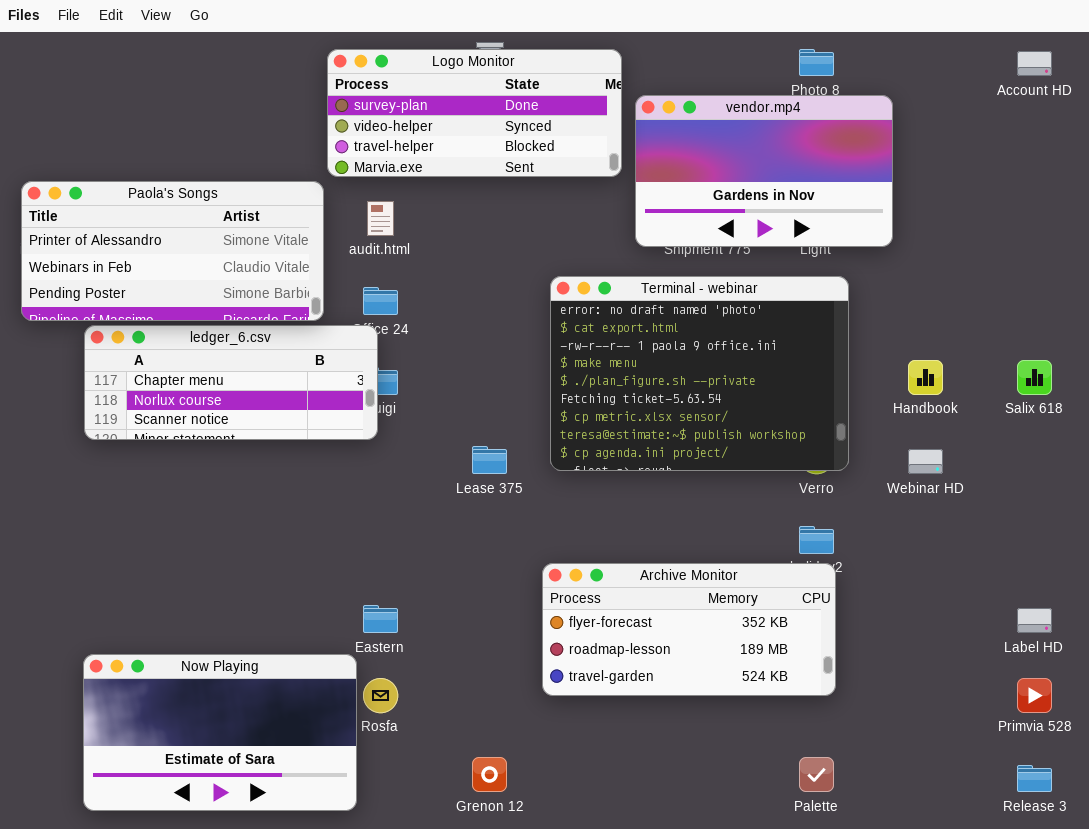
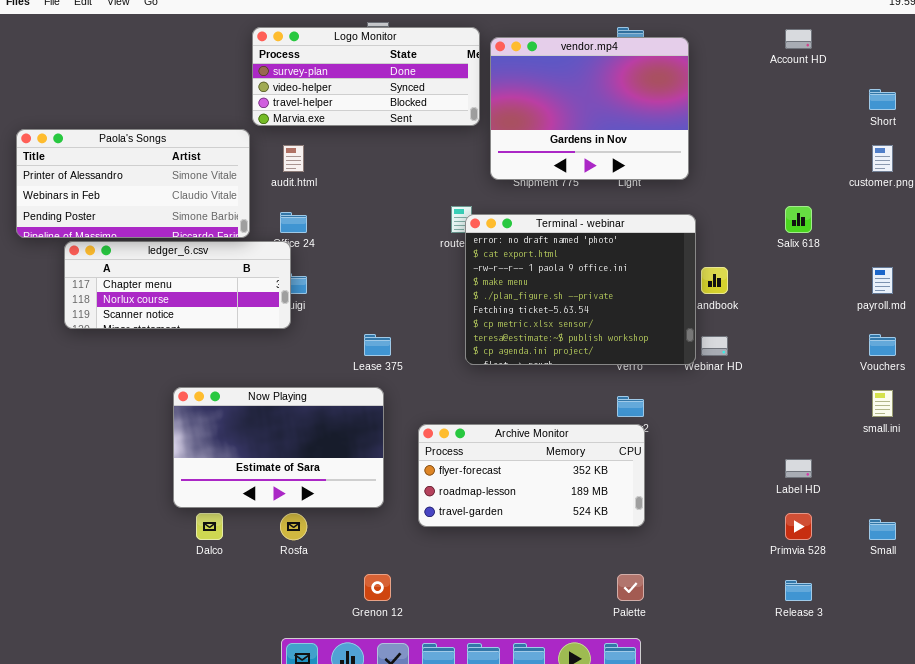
vendor.mp4: [635,95,893,247] -> [490,37,689,180], resized
Terminal - webinar: [550,276,849,471] -> [465,214,696,365], moved
Salix 618: [1017,360,1052,395] -> [785,206,812,233], moved
Now Playing: [83,654,357,811] -> [173,387,384,508], moved

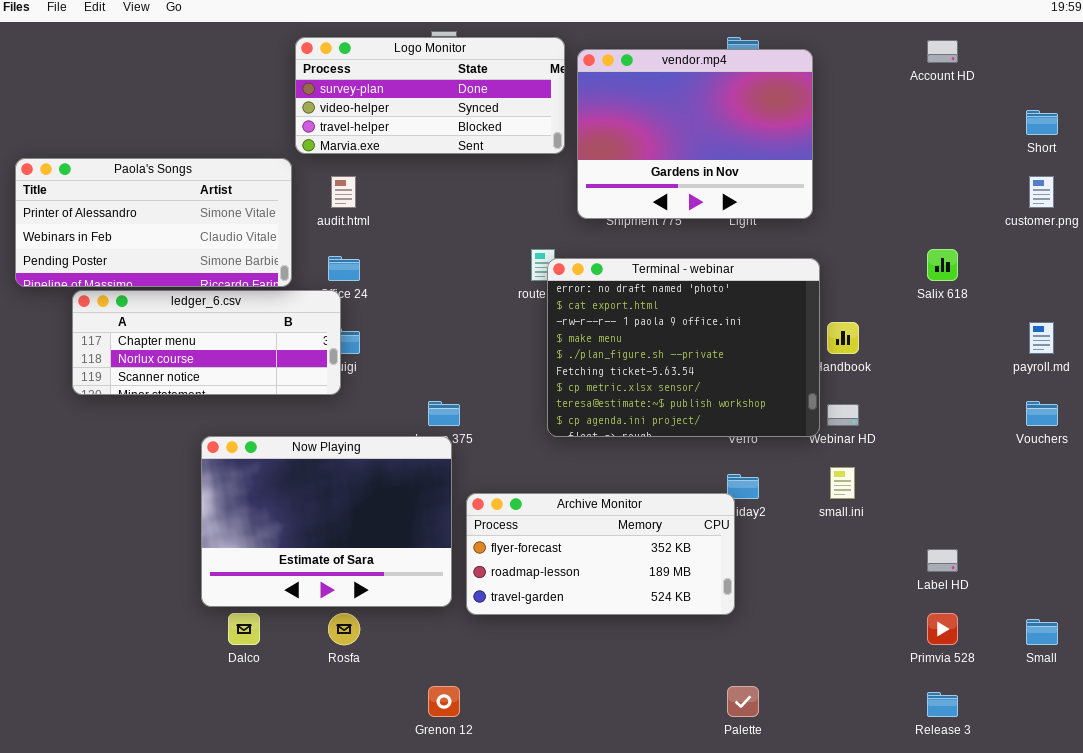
Now Playing: [173,387,384,508] -> [201,436,452,607], resized
small.ini: [872,390,893,417] -> [830,467,855,499], moved
Archive Monitor: [418,424,645,527] -> [466,493,735,615], moved

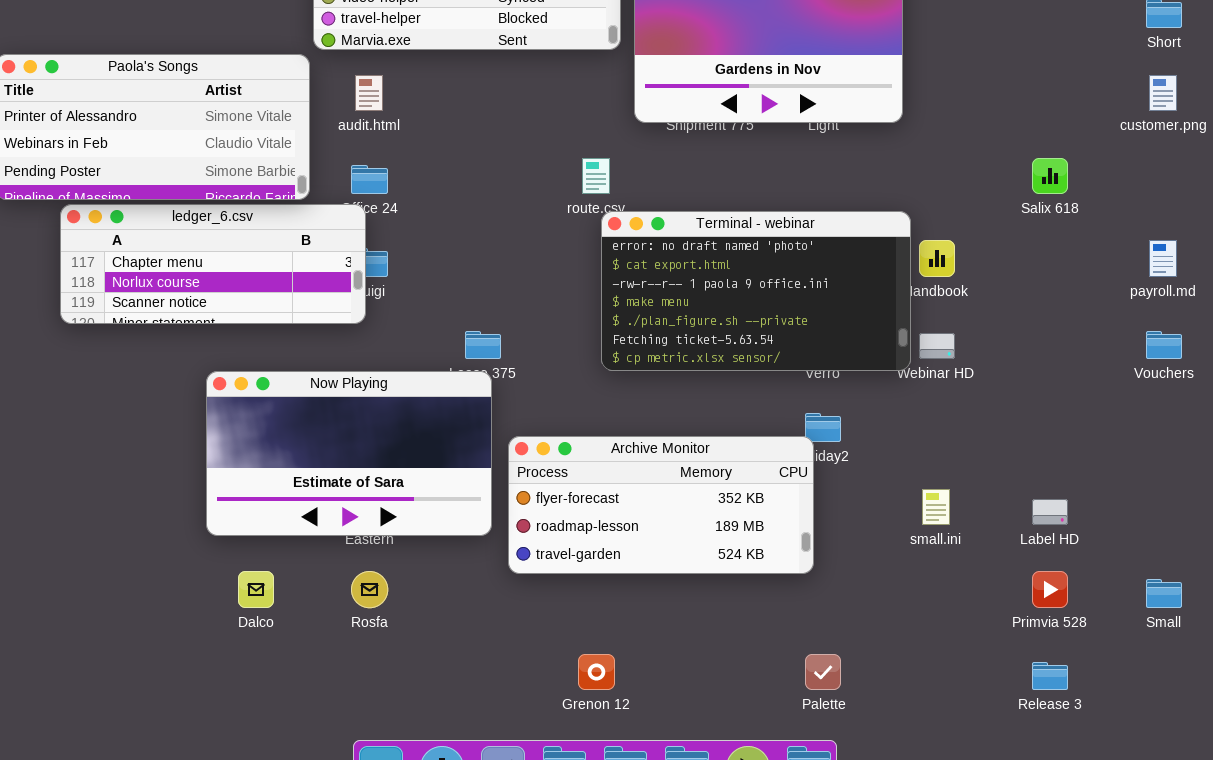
Terminal - webinar: [547,258,820,437] -> [601,211,911,371], resized
Now Playing: [201,436,452,607] -> [206,371,492,536], resized
small.ini: [830,467,855,499] -> [922,489,950,525], moved
Grenon 12: [428,686,460,717] -> [578,654,615,690], moved

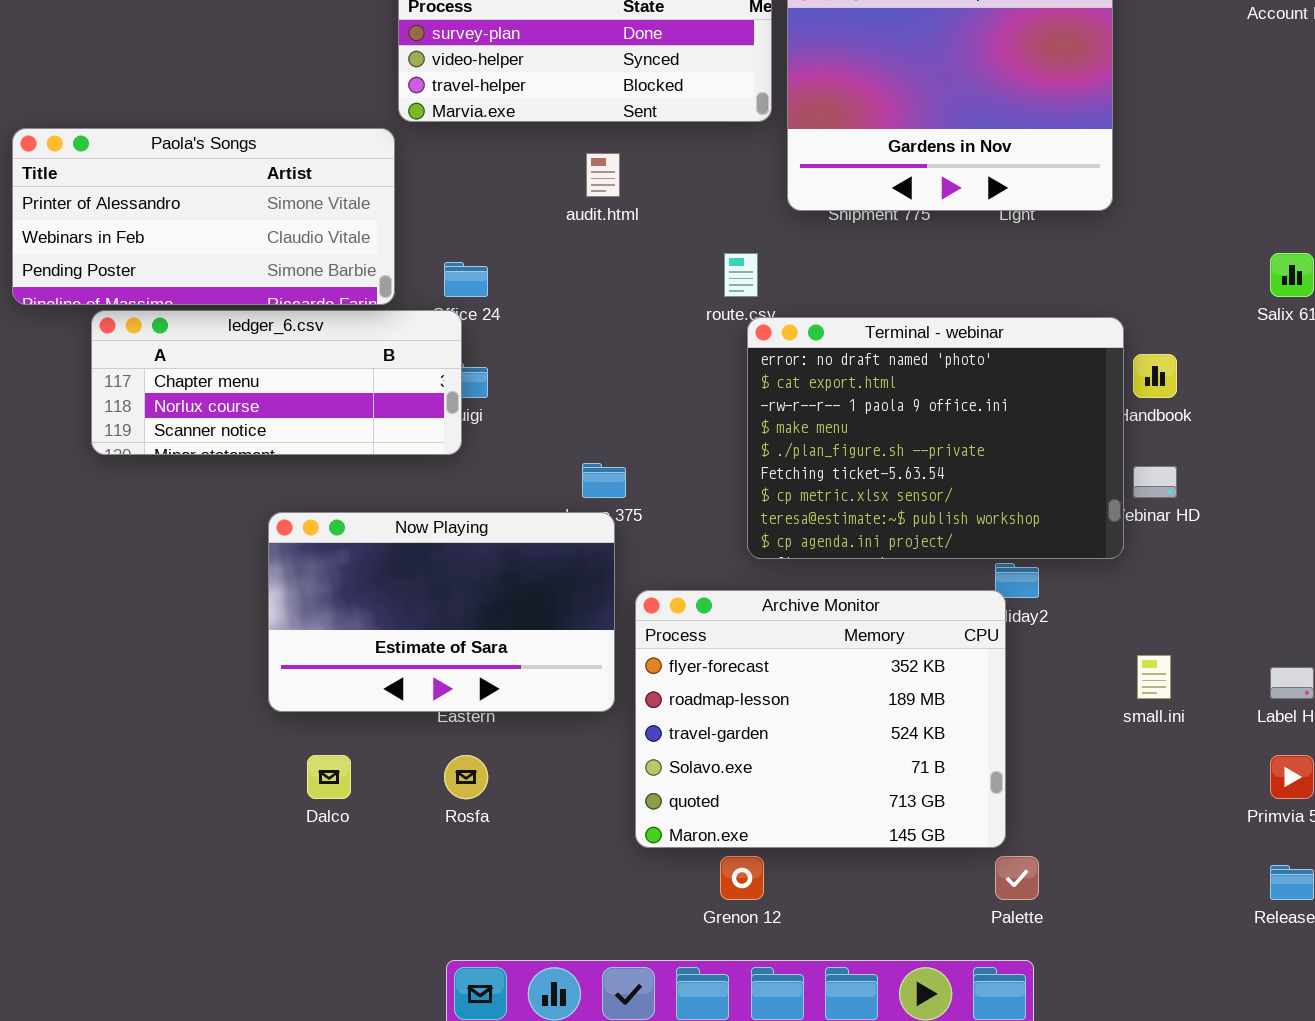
audit.html: [355,75,383,111] -> [586,153,620,197], moved
Terminal - webinar: [601,211,911,371] -> [747,317,1124,559], resized
Archive Monitor: [508,436,814,574] -> [635,590,1006,848], resized

